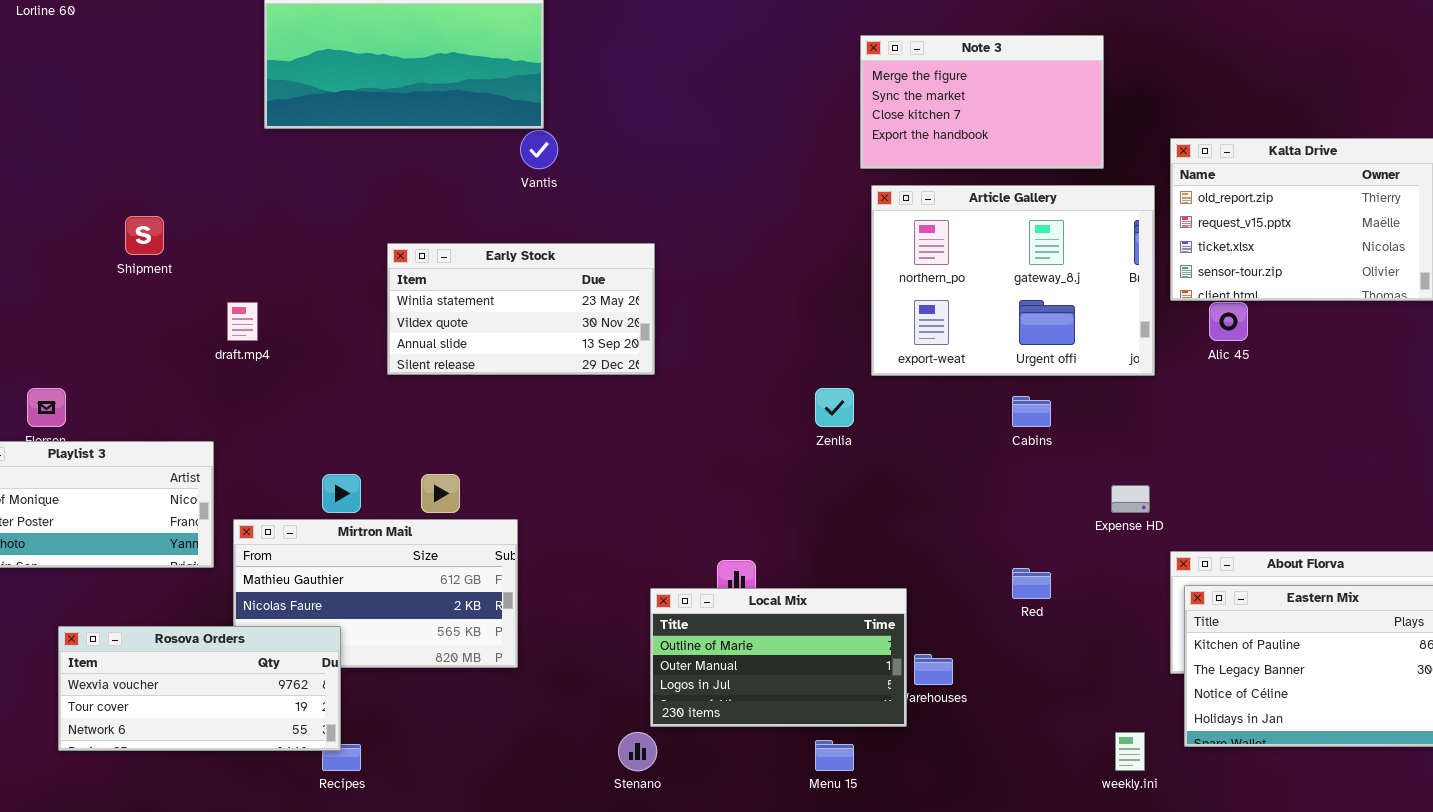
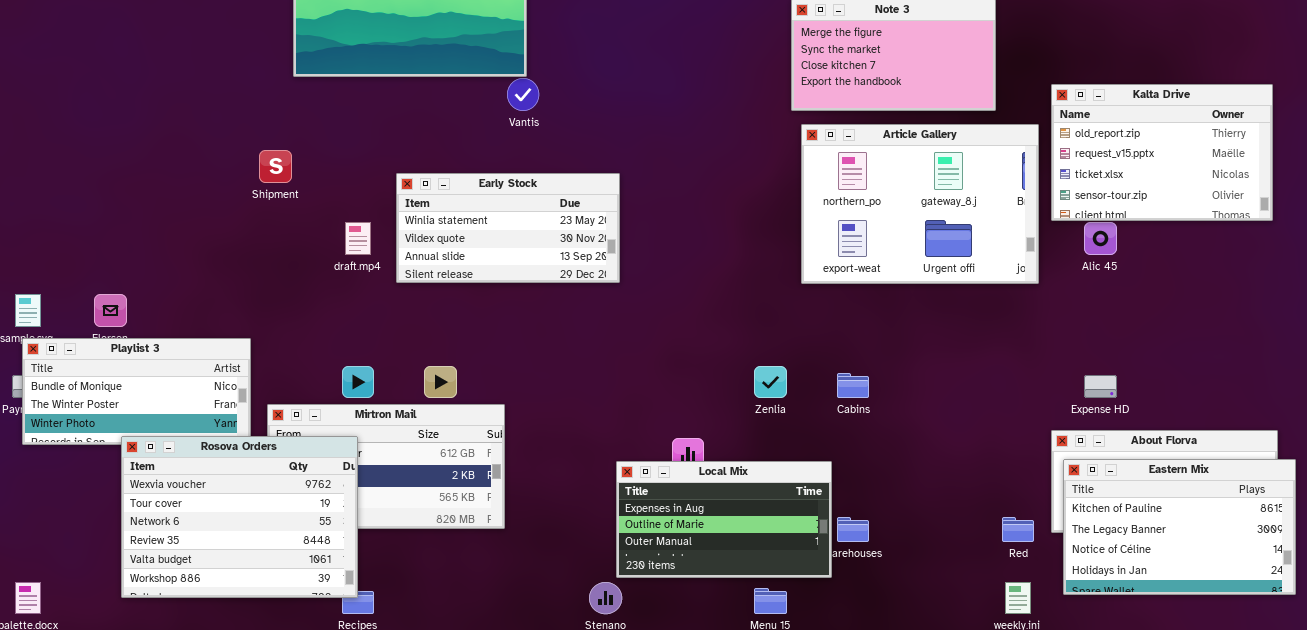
Shipment: [125,216,164,255] -> [259,150,292,183], moved
draft.mp4: [227,302,258,341] -> [345,222,371,255], moved
Zenlia: [815,388,854,427] -> [754,366,787,398], moved
Cabins: [1012,396,1051,427] -> [837,373,869,398], moved
Expense HD: [1111,485,1150,513] -> [1084,375,1117,398], moved
Red: [1012,568,1051,599] -> [1002,517,1034,542], moved
Local Mix: [650,588,907,727] -> [616,461,832,578], scrolled up 1 row
Rosova Orders: [58,626,341,751] -> [121,436,358,598], resized

